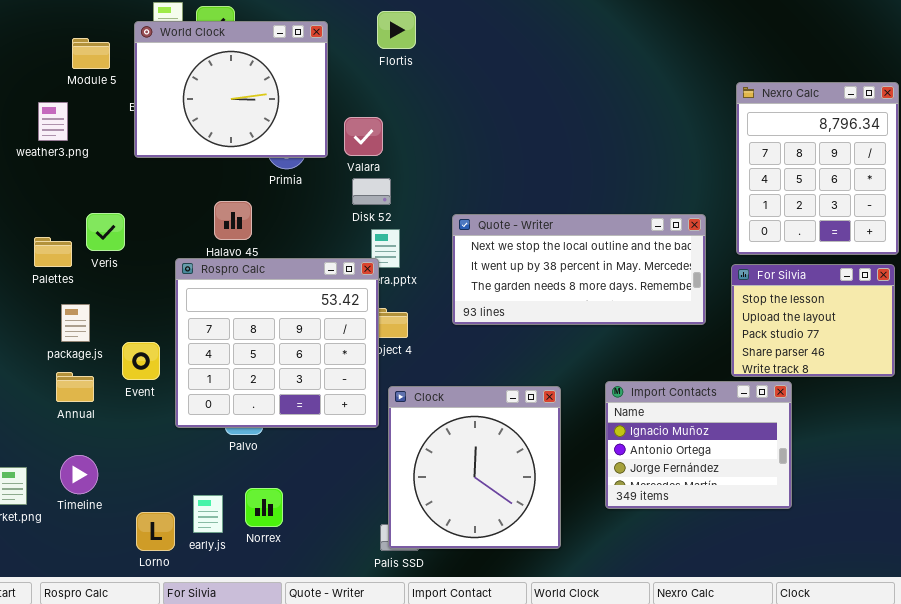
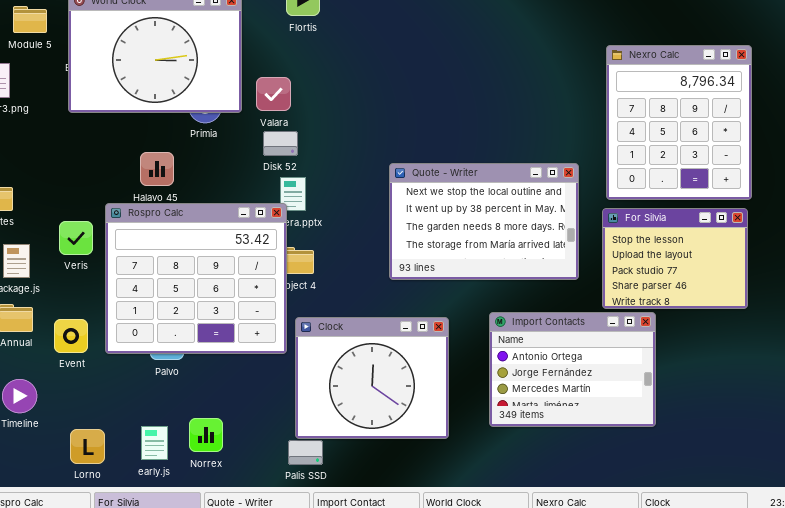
Veris: [86,213,125,251] -> [59,221,93,255], moved
Quote - Writer: [452,214,706,325] -> [389,163,579,280], resized
Event: [122,342,160,380] -> [54,319,88,353], moved
Import Contacts: [605,381,792,509] -> [489,312,656,427], scrolled down 1 row
Clock: [388,386,561,549] -> [295,317,449,439], resized
Norrex: [245,488,283,527] -> [189,418,223,452], moved
early.js: [193,495,223,533] -> [141,426,168,460], moved

